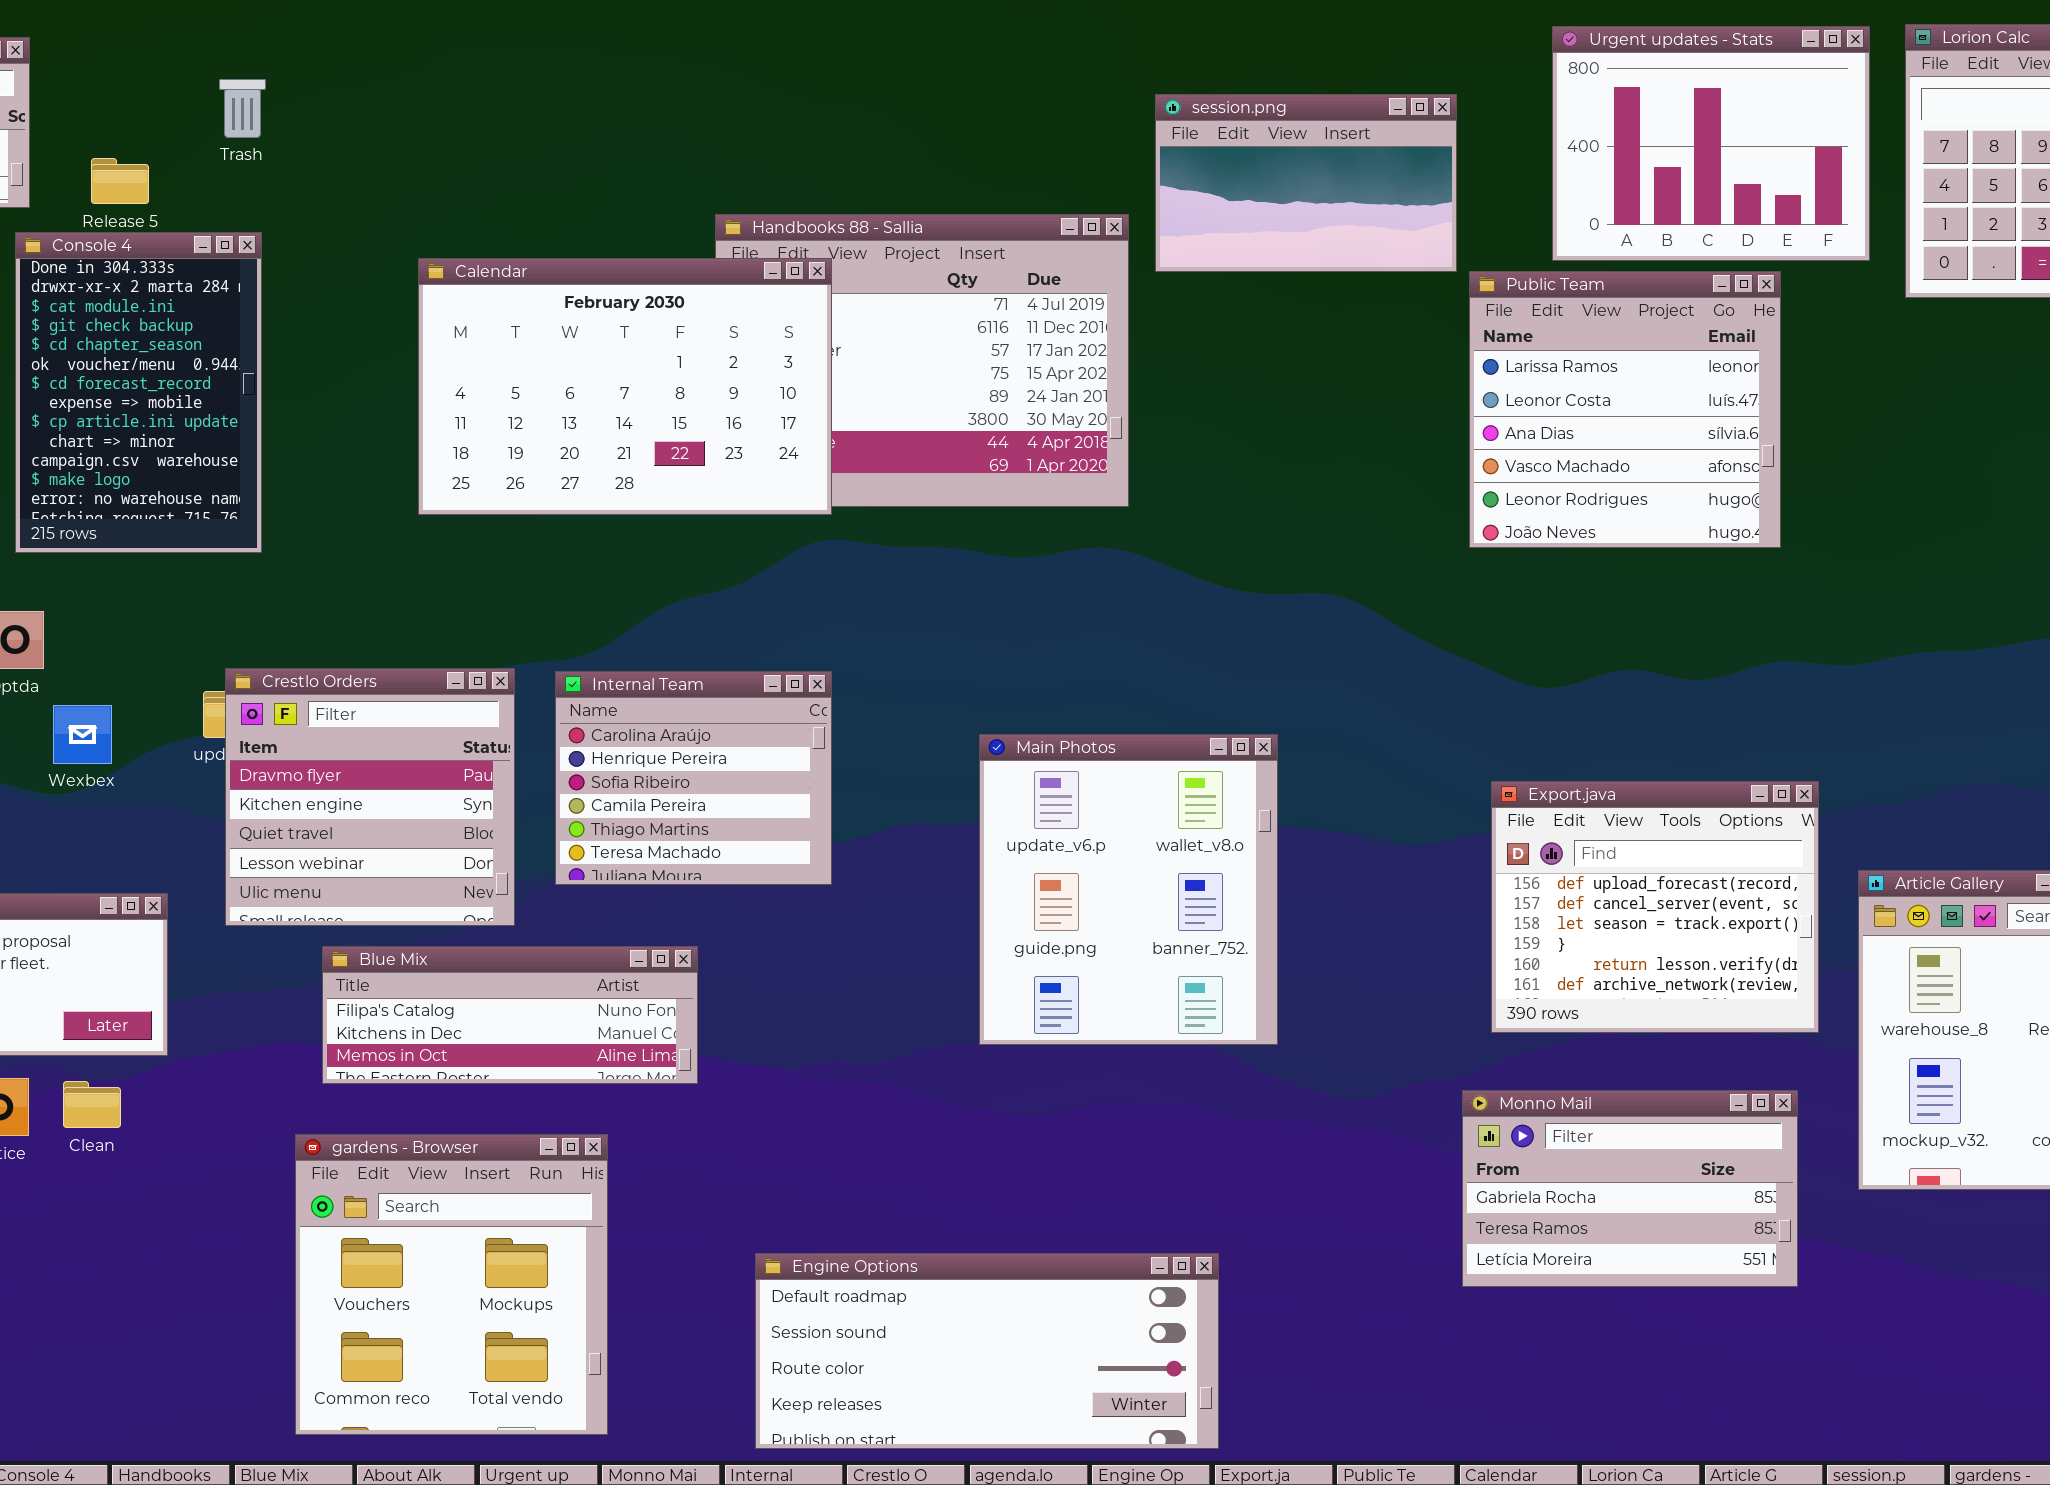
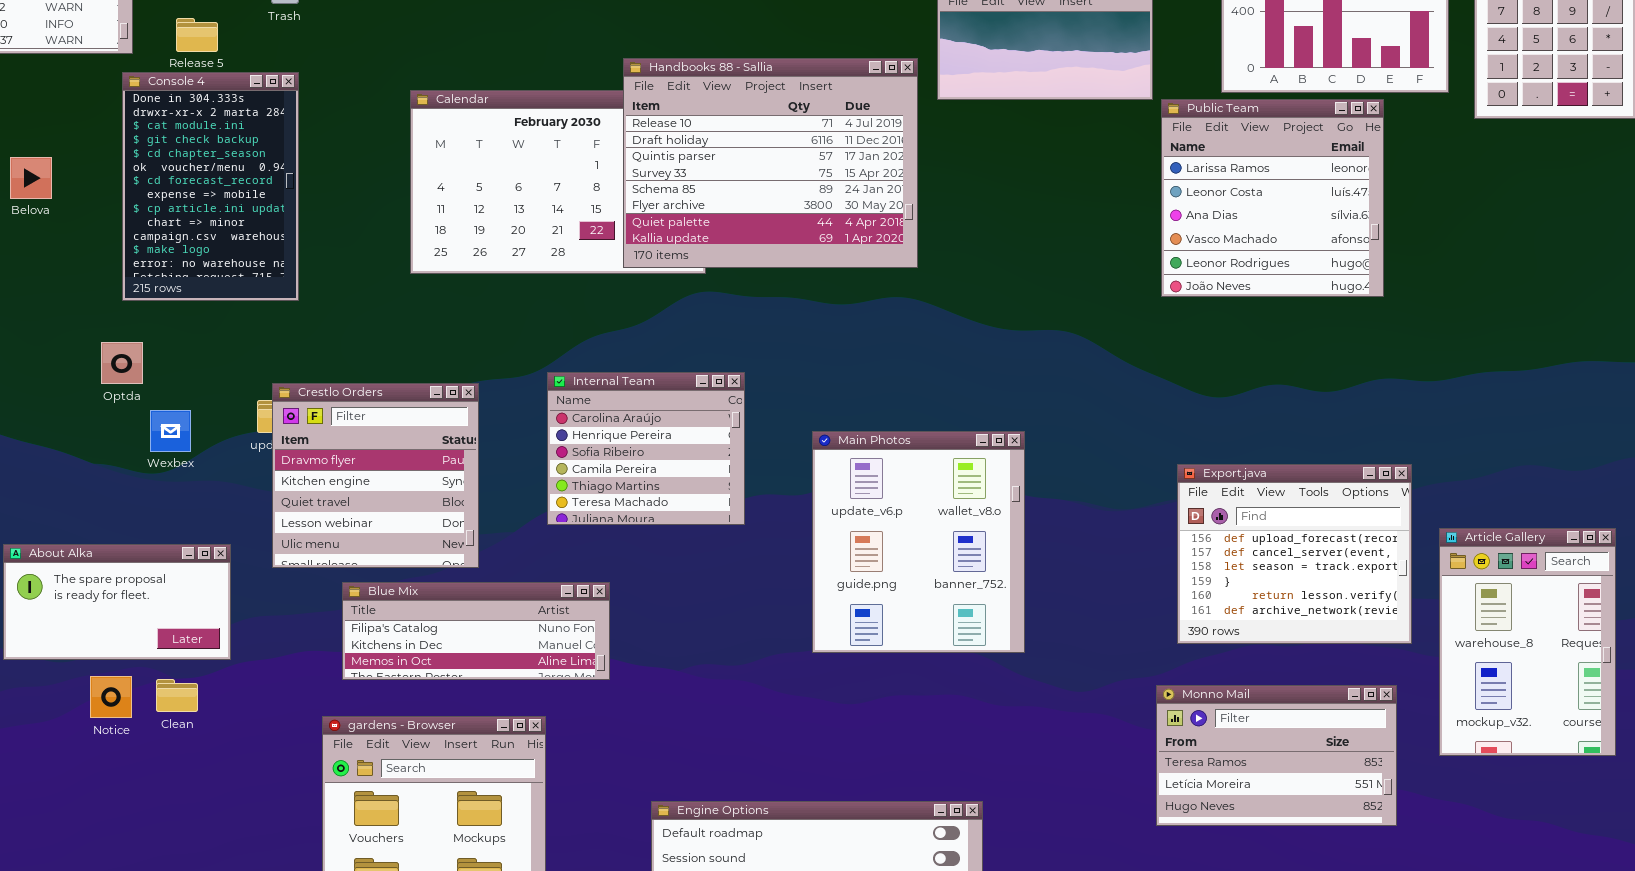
Handbooks 88 - Sallia: [715,214,1129,507] -> [623,58,918,268], raised
Internal Team: [555,671,832,885] -> [547,372,745,525], moved
Monno Mail: [1462,1090,1798,1287] -> [1156,685,1397,826], scrolled down 1 row

